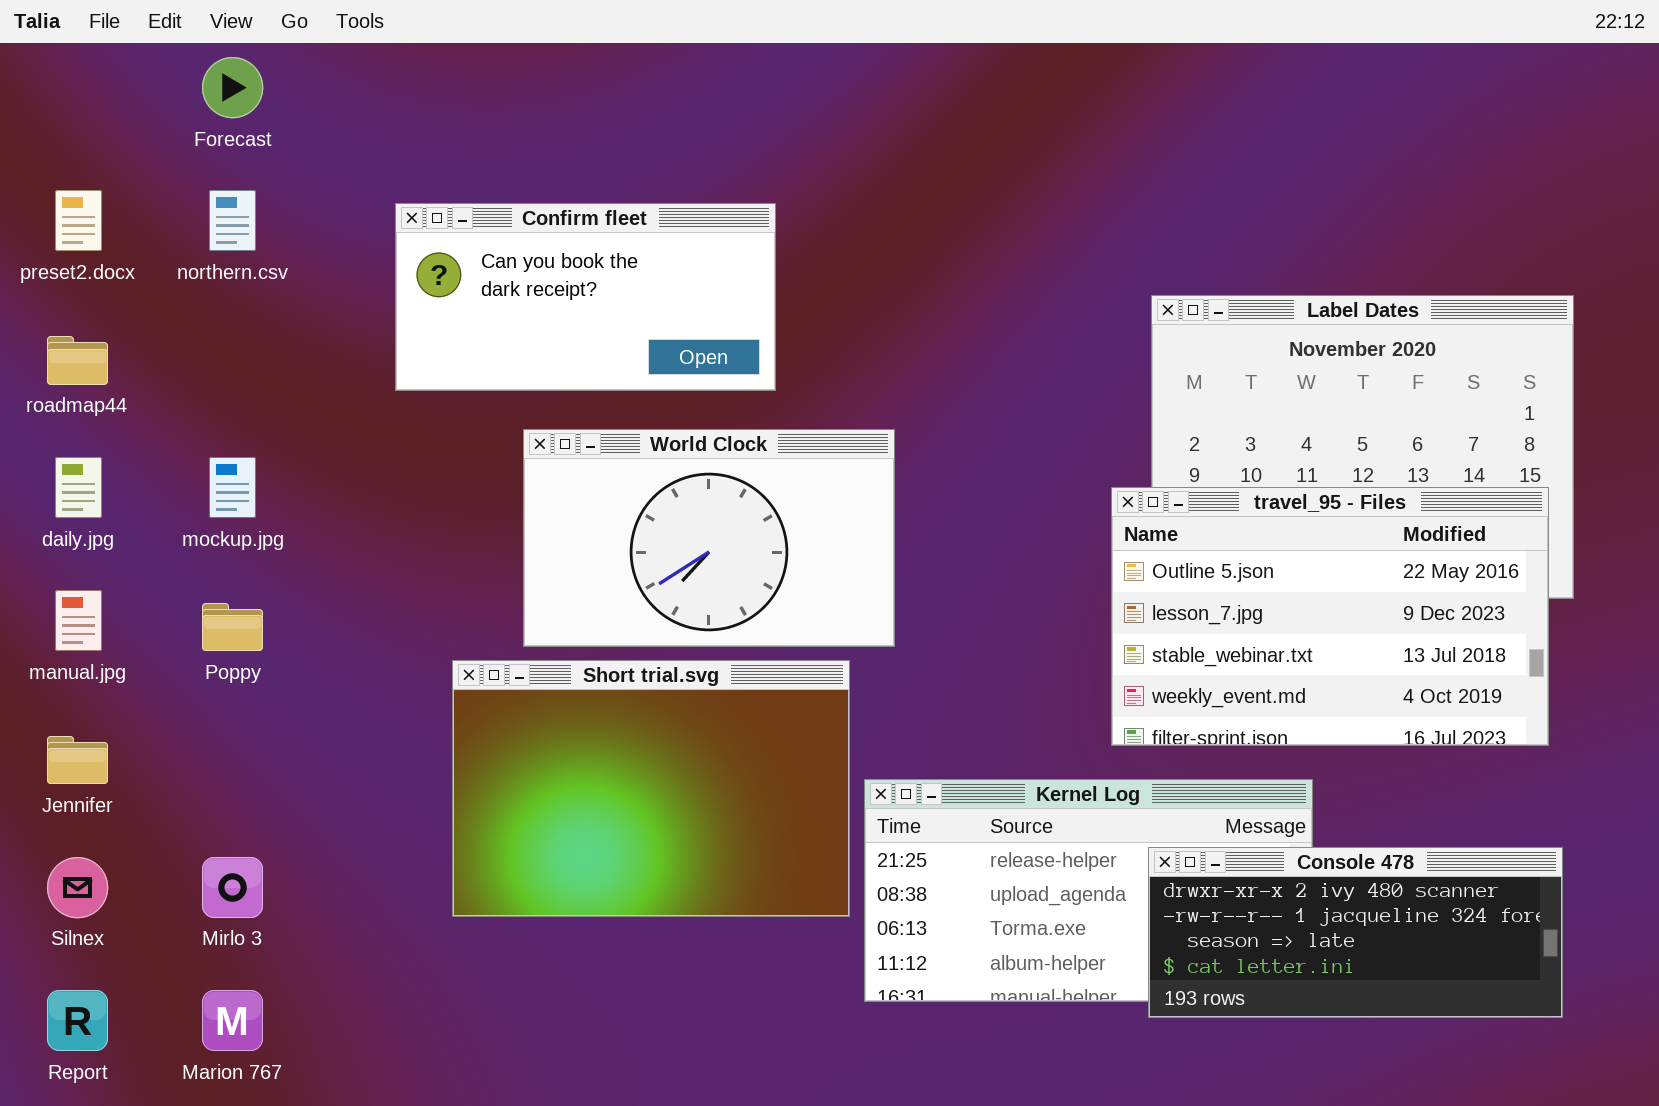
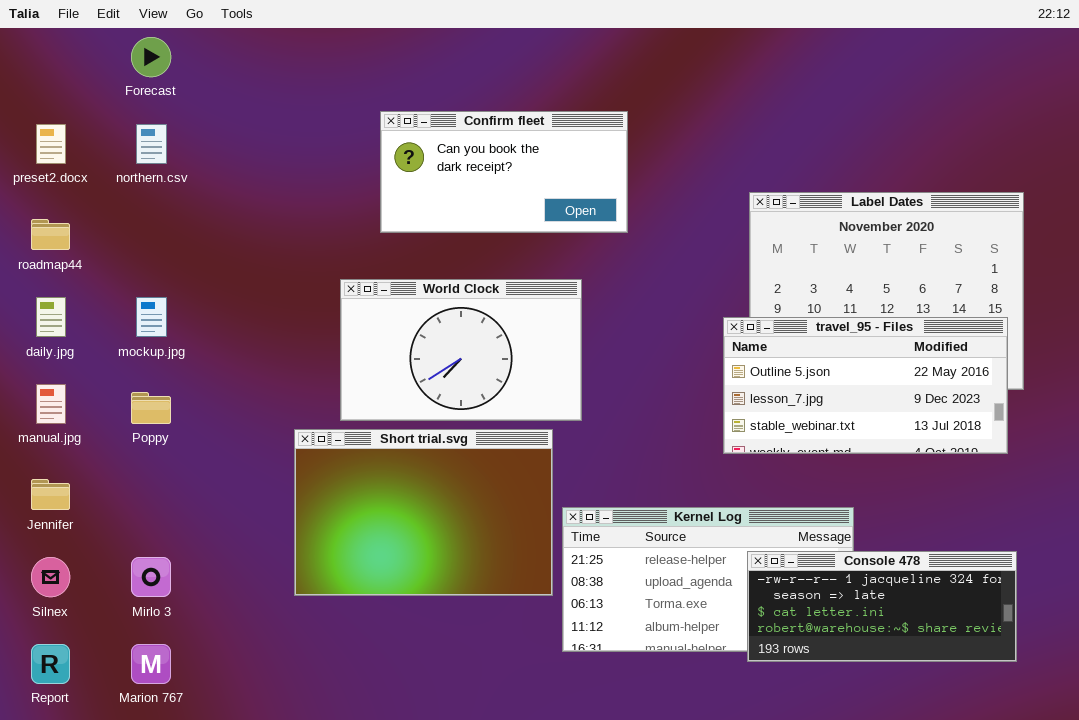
Confirm fleet: [395,203,776,391] -> [380,111,628,233], moved
travel_95 - Files: [1111,487,1549,746] -> [723,317,1008,454], resized
Console 478: [1148,847,1563,1018] -> [747,551,1017,662], scrolled down 1 row

